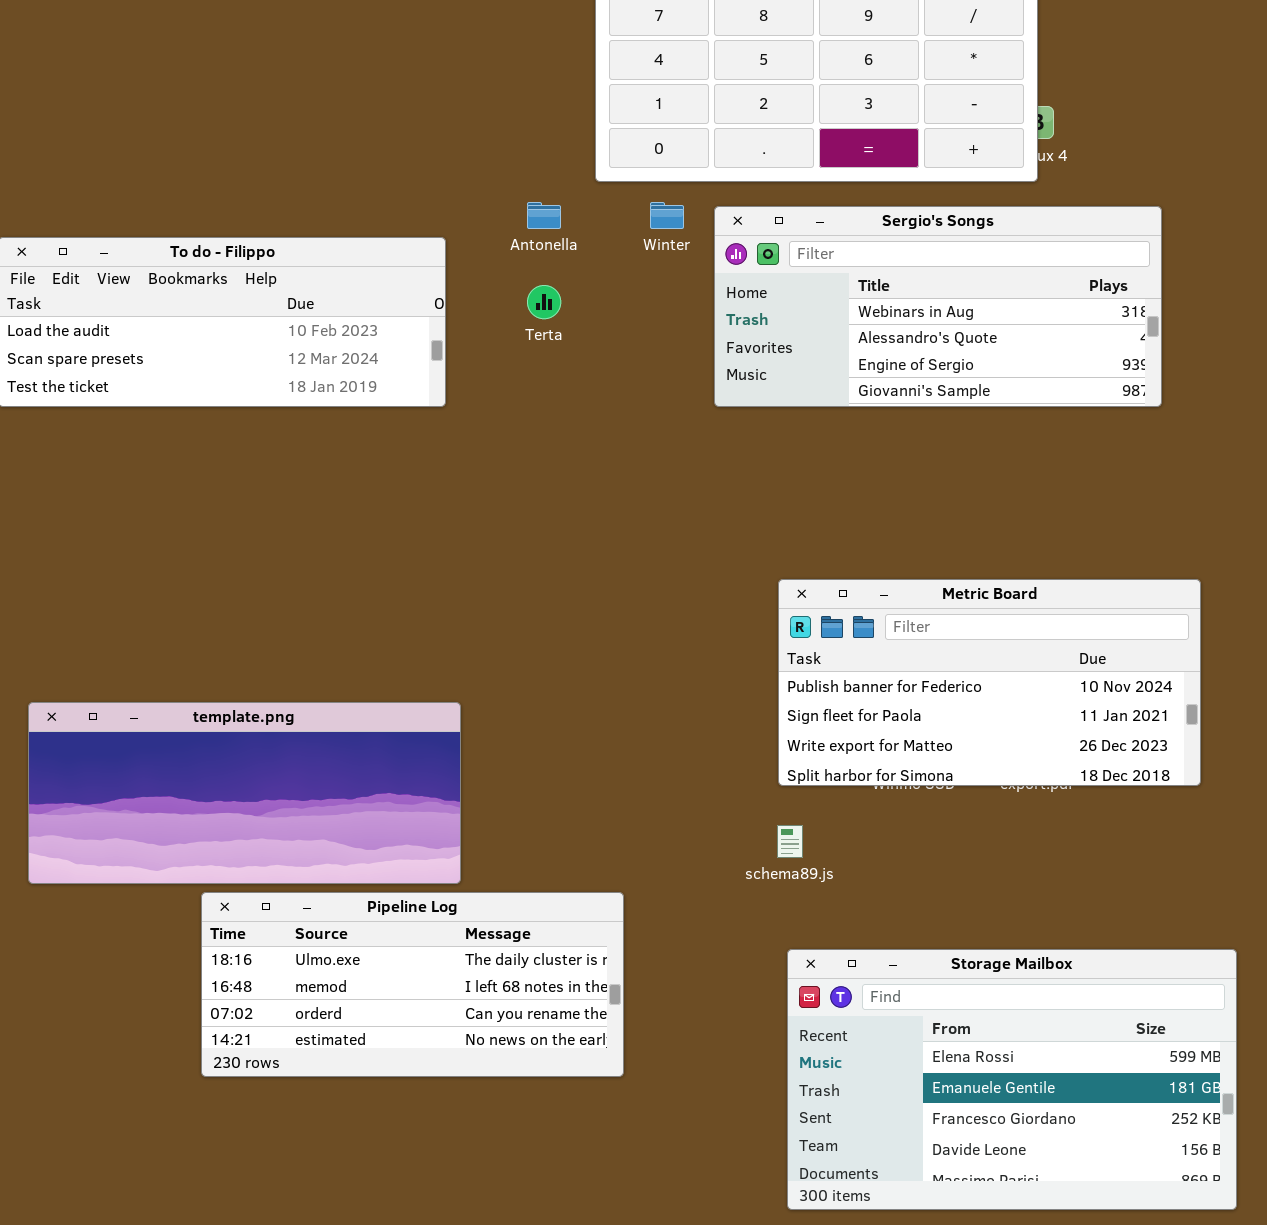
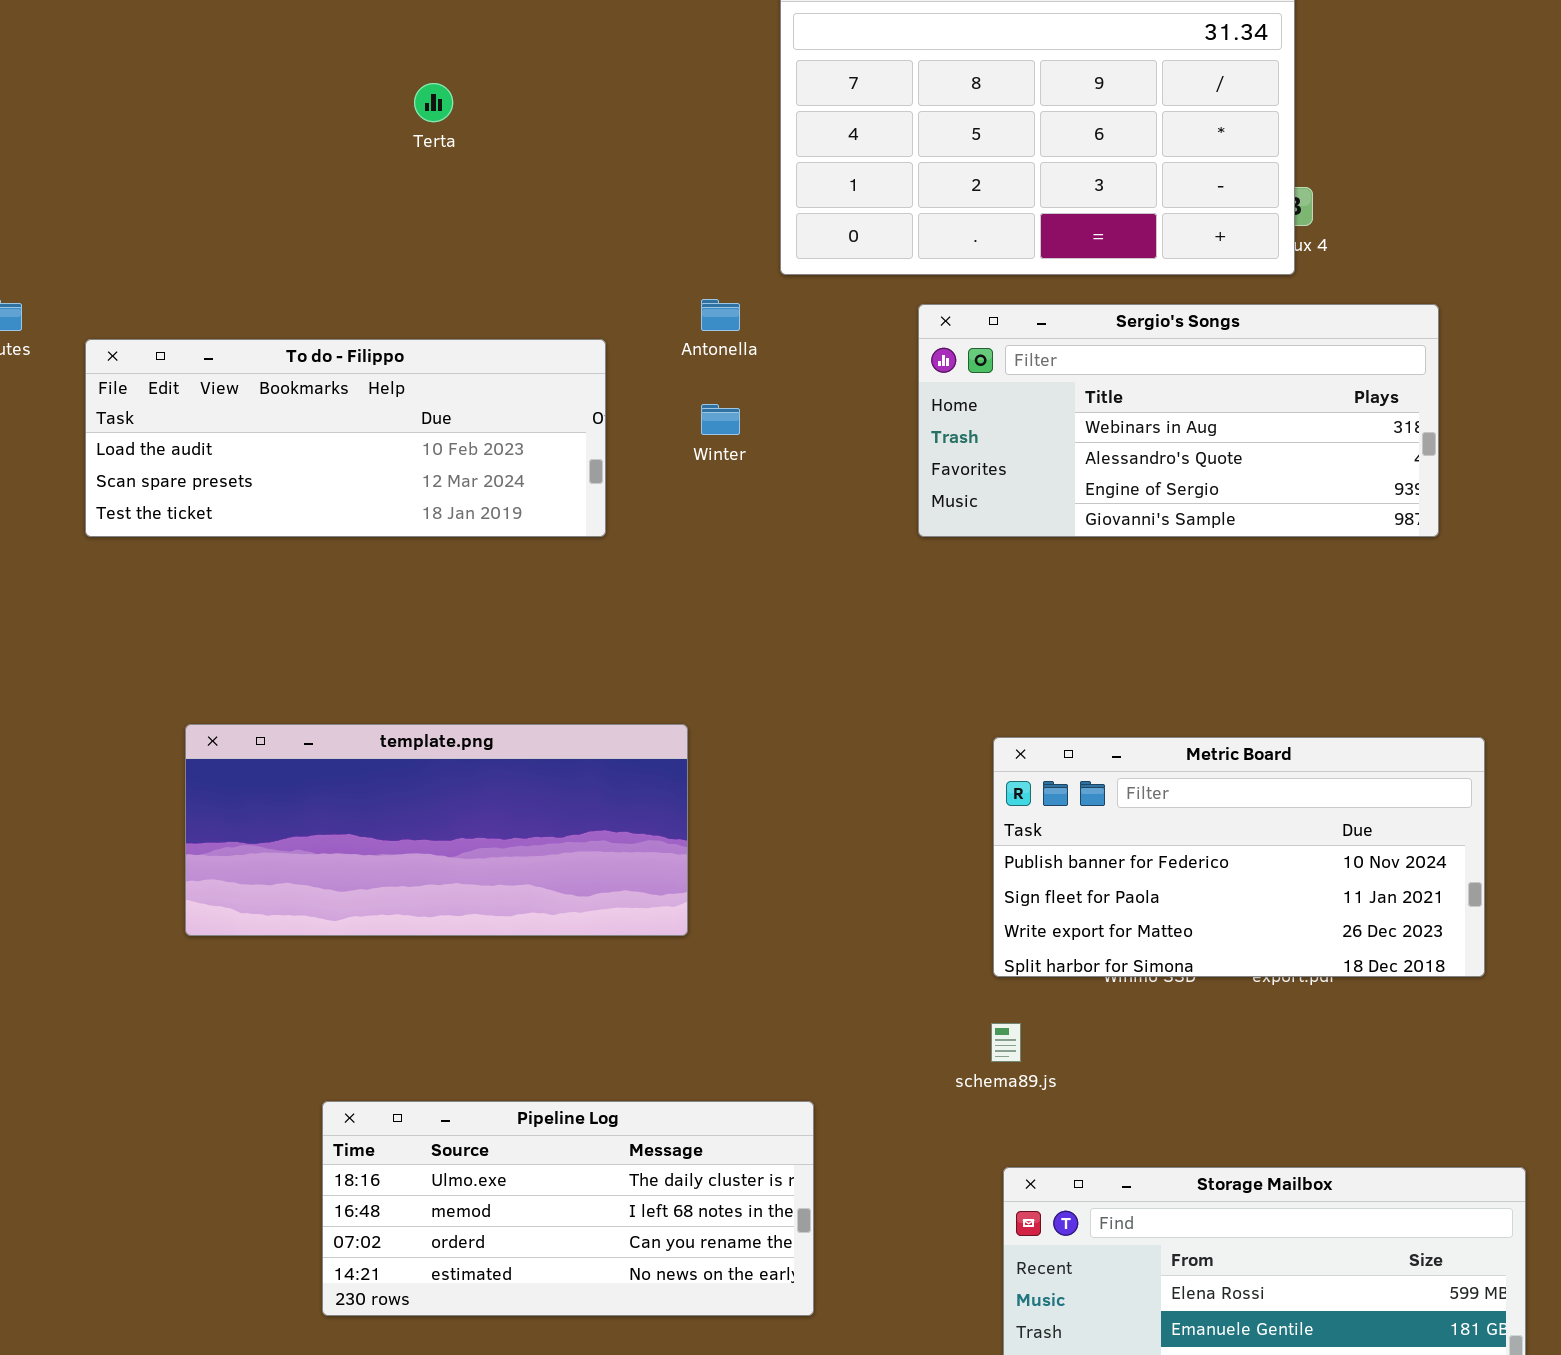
Winter: [650,202,684,229] -> [701,404,740,435], moved
Terta: [527,285,561,319] -> [414,83,453,122], moved
template.png: [28,702,461,884] -> [185,724,688,936], moved

